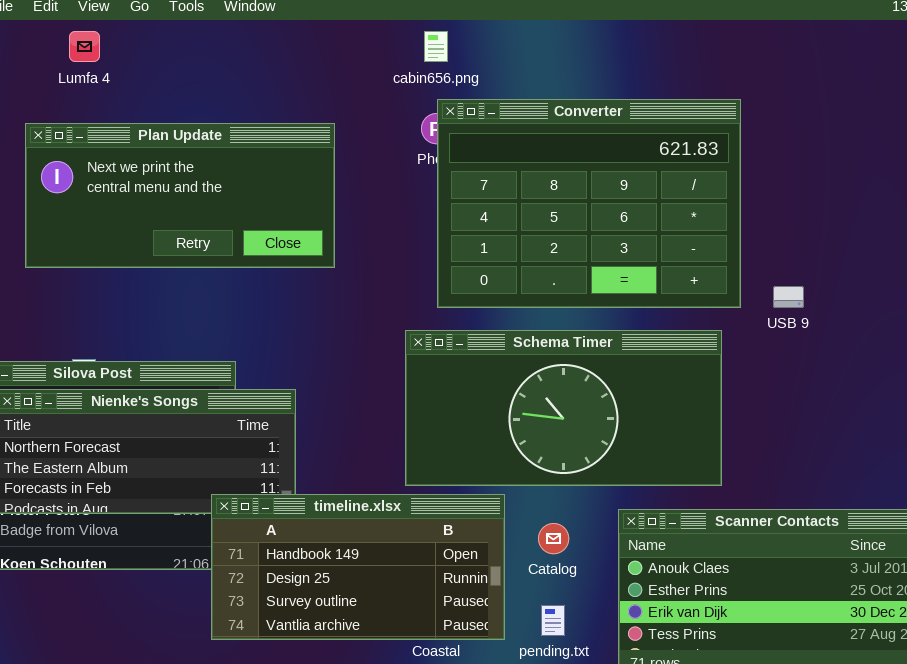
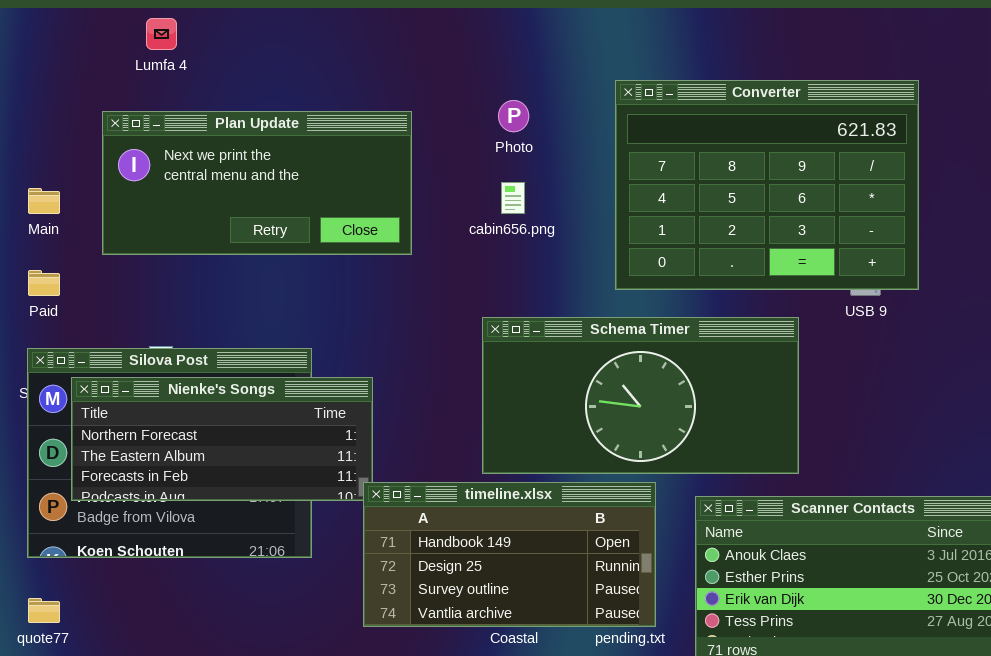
cabin656.png: [424,31,448,62] -> [501,182,525,214], moved
Converter: [437,99,741,308] -> [615,80,919,290], moved
timeline.xlsx: [211,494,505,640] -> [363,482,656,627], moved

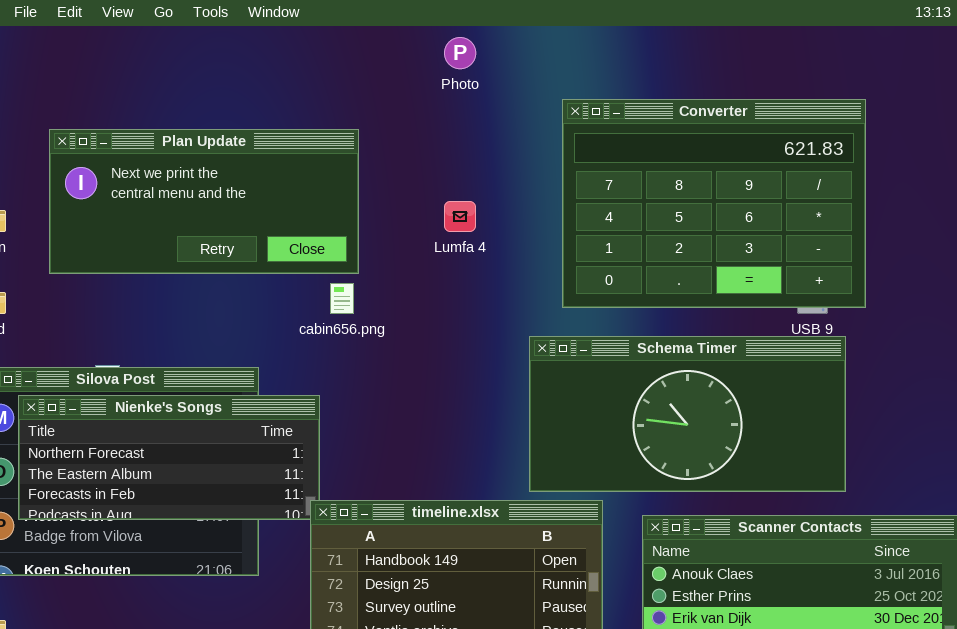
Lumfa 4: [146,18,177,50] -> [444,201,476,232], moved
Photo: [498,100,529,132] -> [444,37,476,69], moved
cabin656.png: [501,182,525,214] -> [330,283,354,314], moved
Schema Timer: [482,317,799,474] -> [529,336,846,492], moved

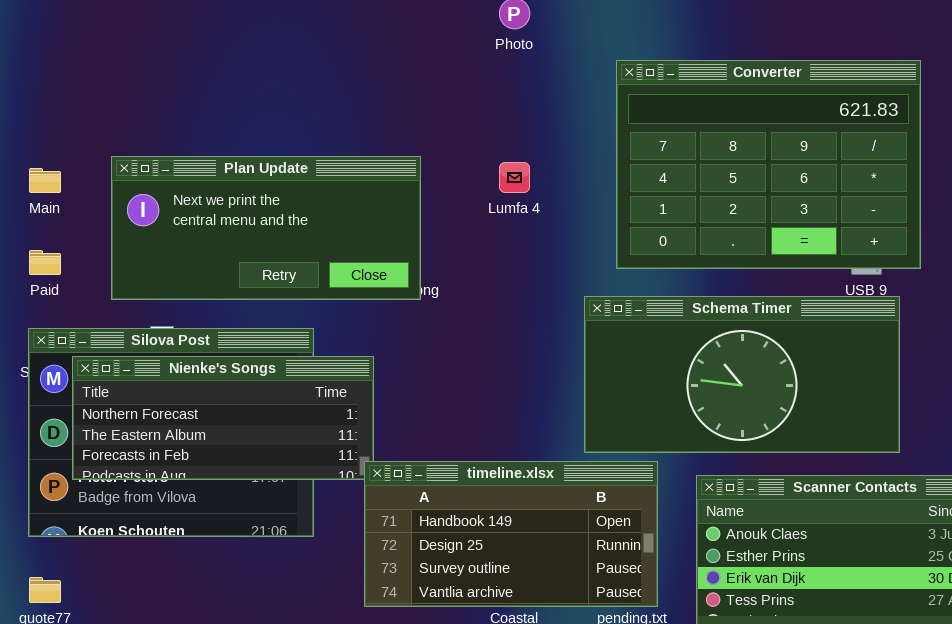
Plan Update: [49,129,359,274] -> [111,156,421,300], moved

